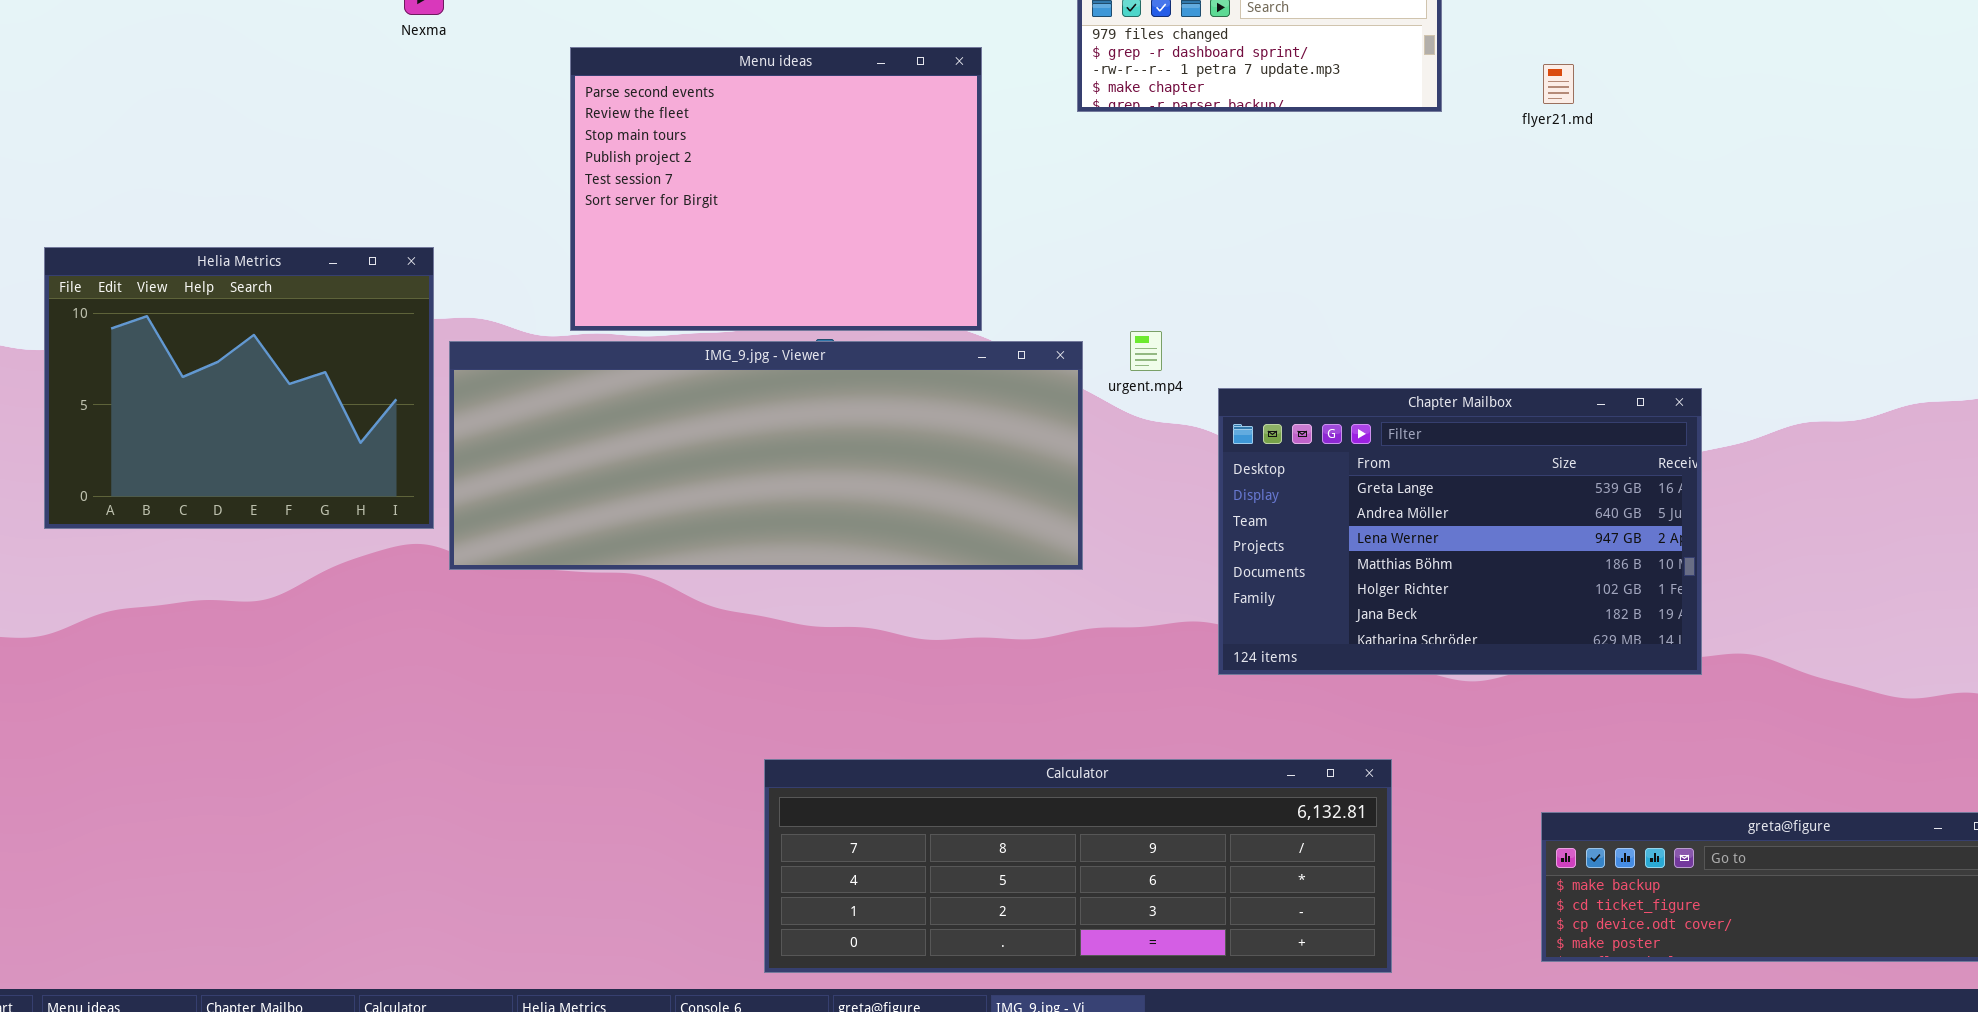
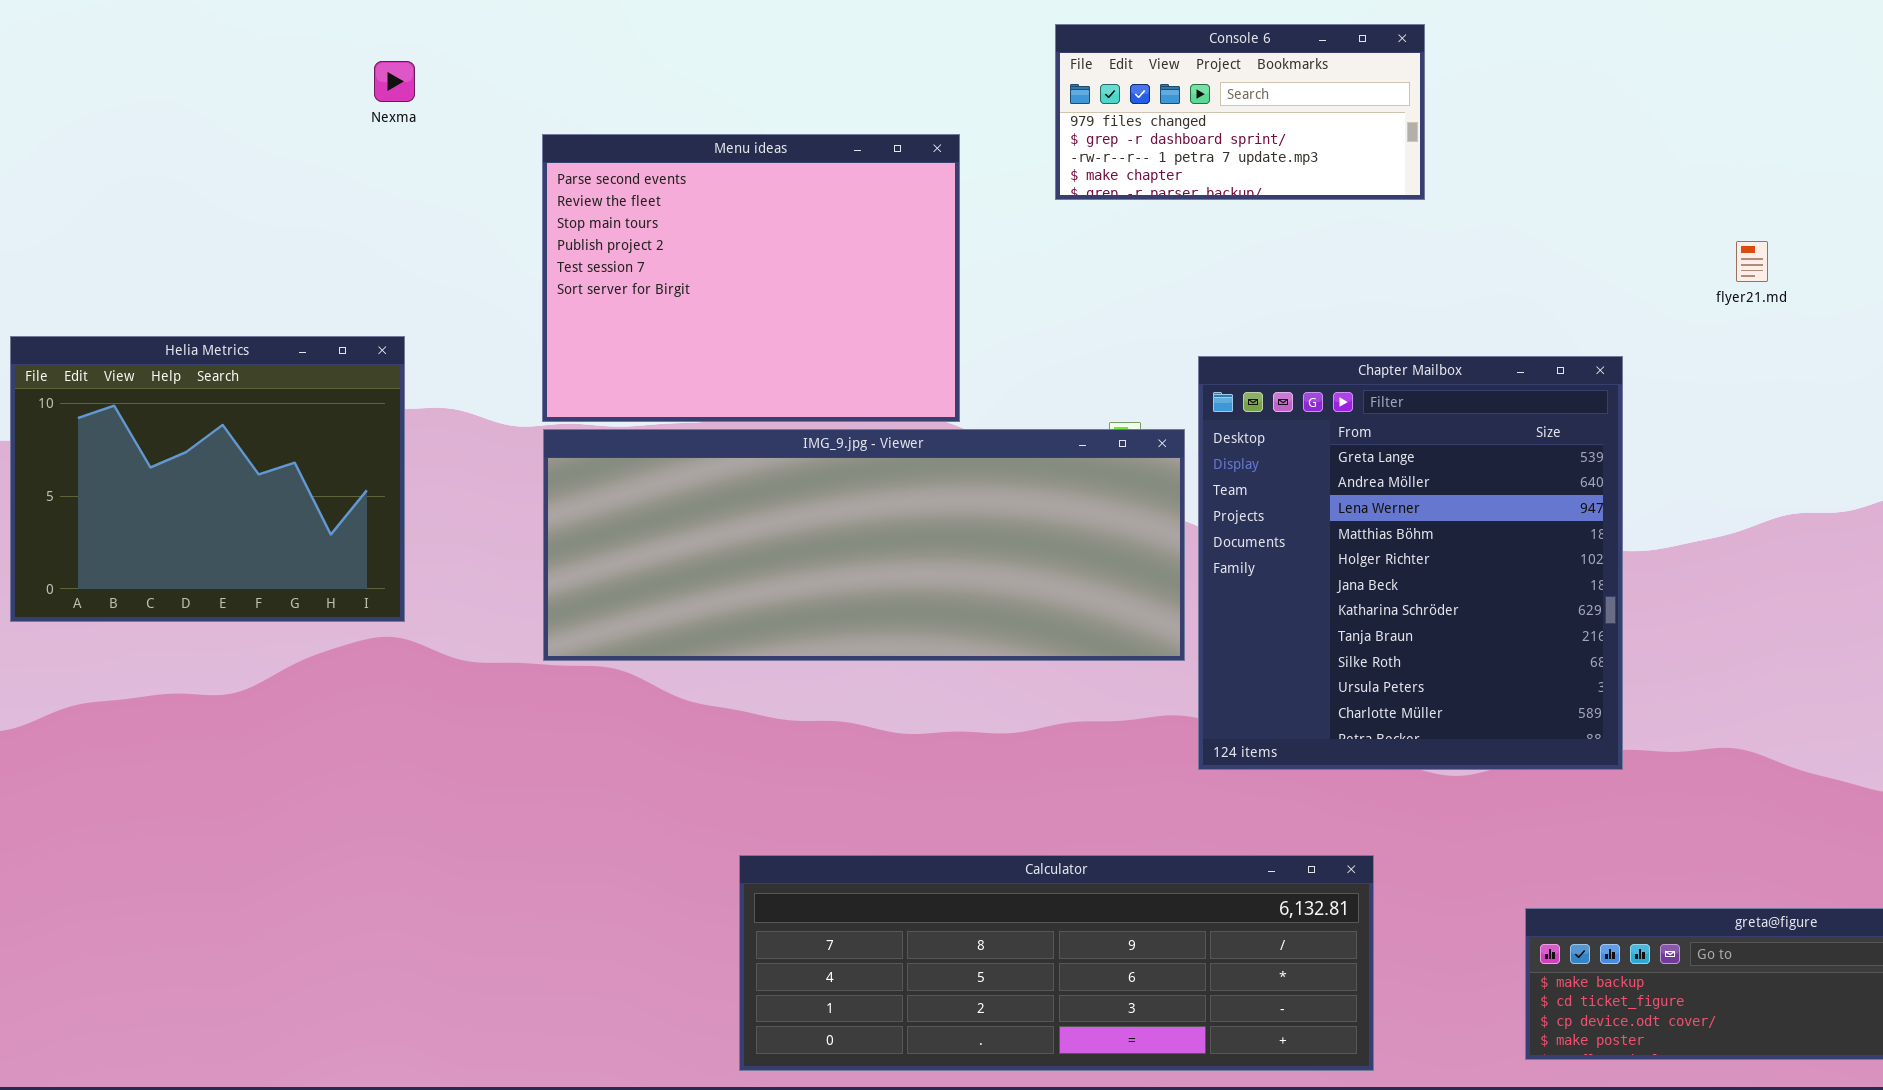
flyer21.md: [1543,64,1574,104] -> [1736,241,1768,282], moved
IMG_9.jpg - Viewer: [449,341,1083,570] -> [543,429,1185,661], moved
Chapter Mailbox: [1218,388,1702,675] -> [1198,356,1623,770], resized

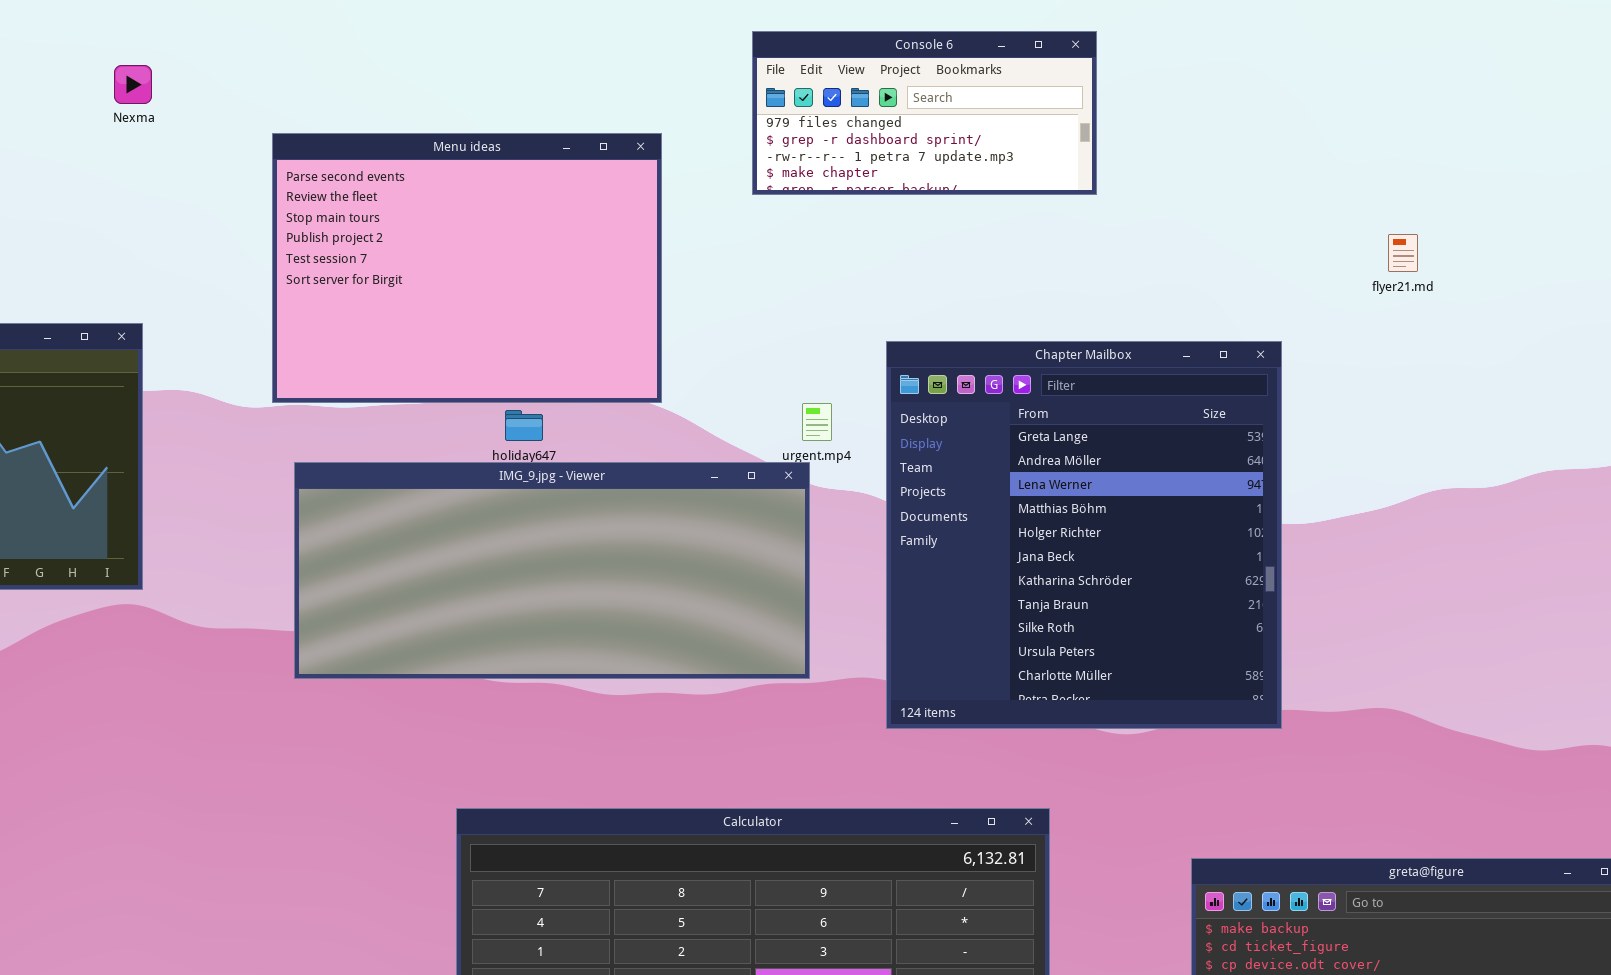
IMG_9.jpg - Viewer: [543,429,1185,661] -> [294,462,810,679], moved, resized

